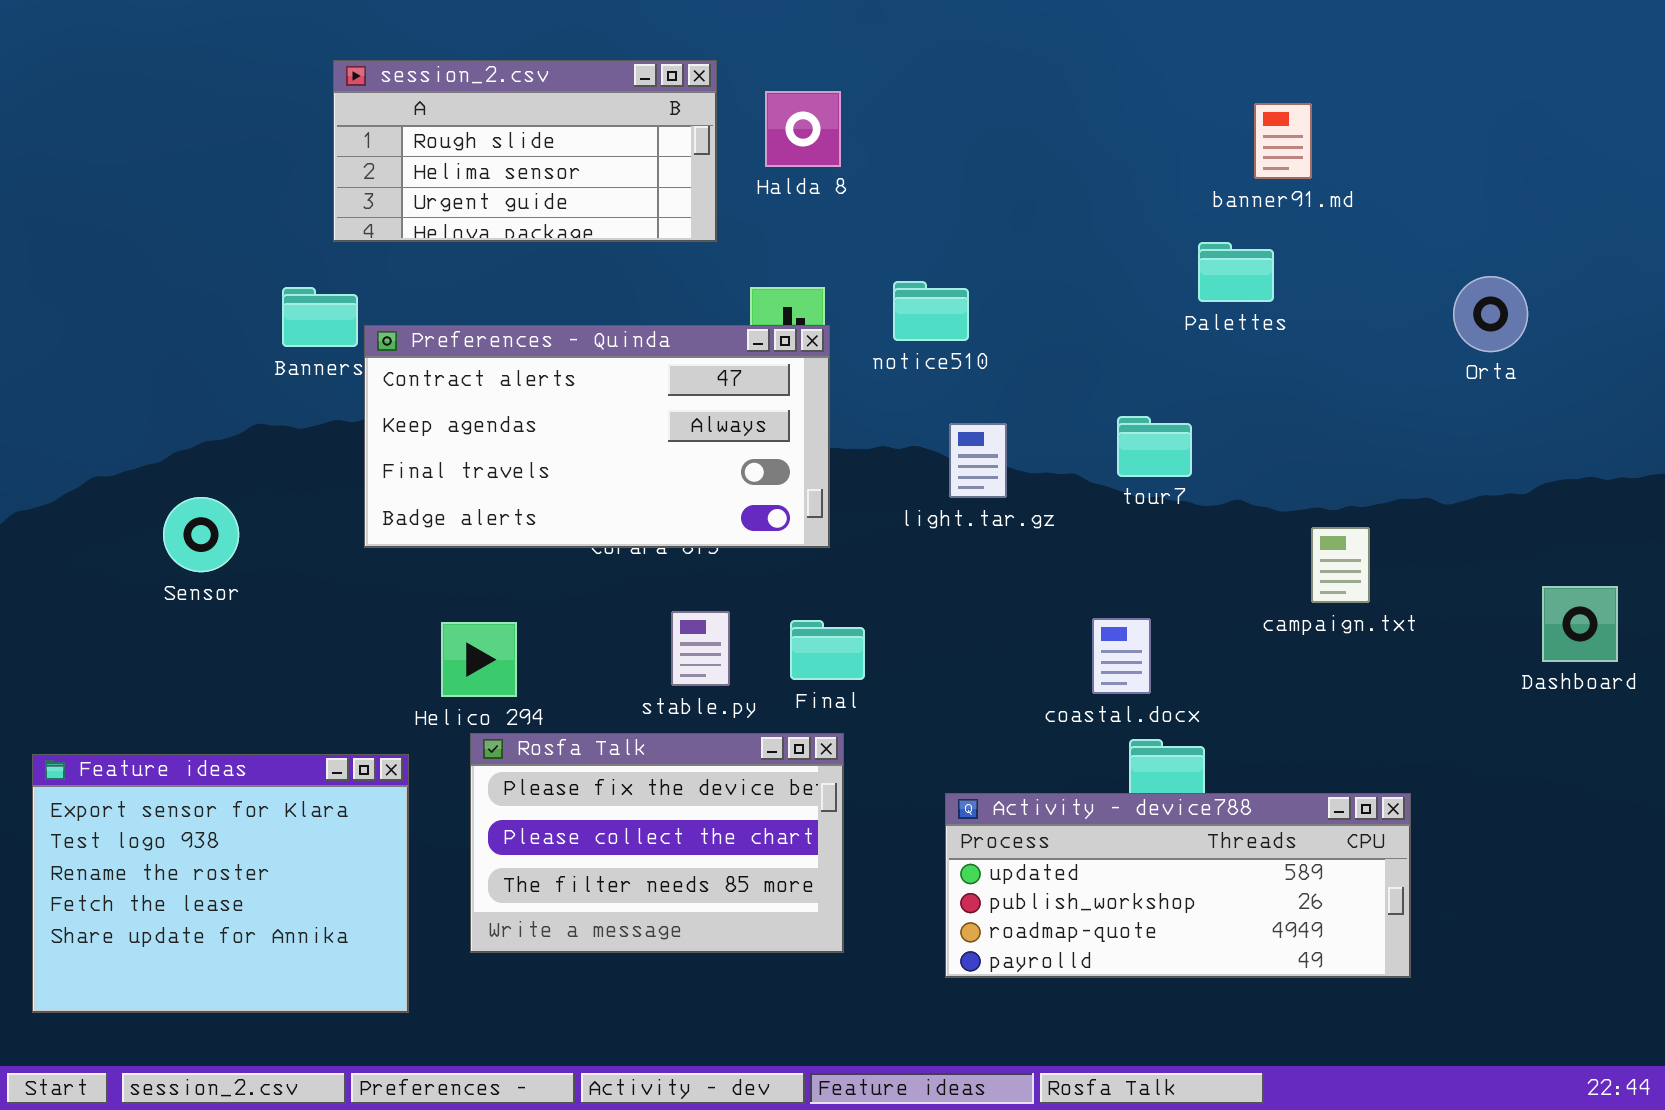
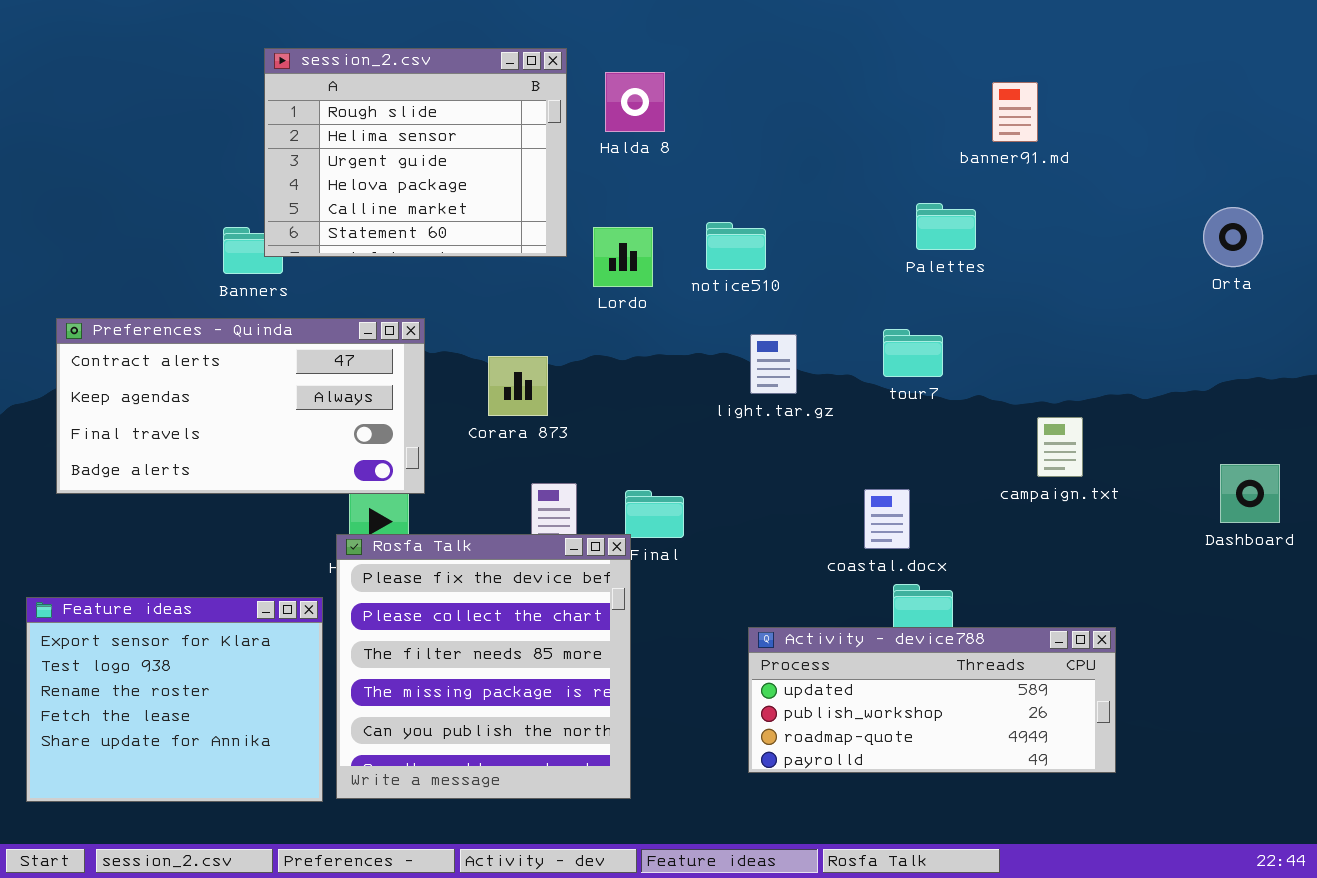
session_2.csv: [333,60,717,242] -> [264,48,567,257], resized
Palettes: [1198,242,1274,302] -> [916,203,976,250], moved
Orta: [1453,276,1528,352] -> [1203,207,1263,267], moved
Preferences - Quinda: [364,325,830,548] -> [56,318,425,494], moved
Rosfa Talk: [470,733,844,953] -> [336,534,631,799], moved, resized

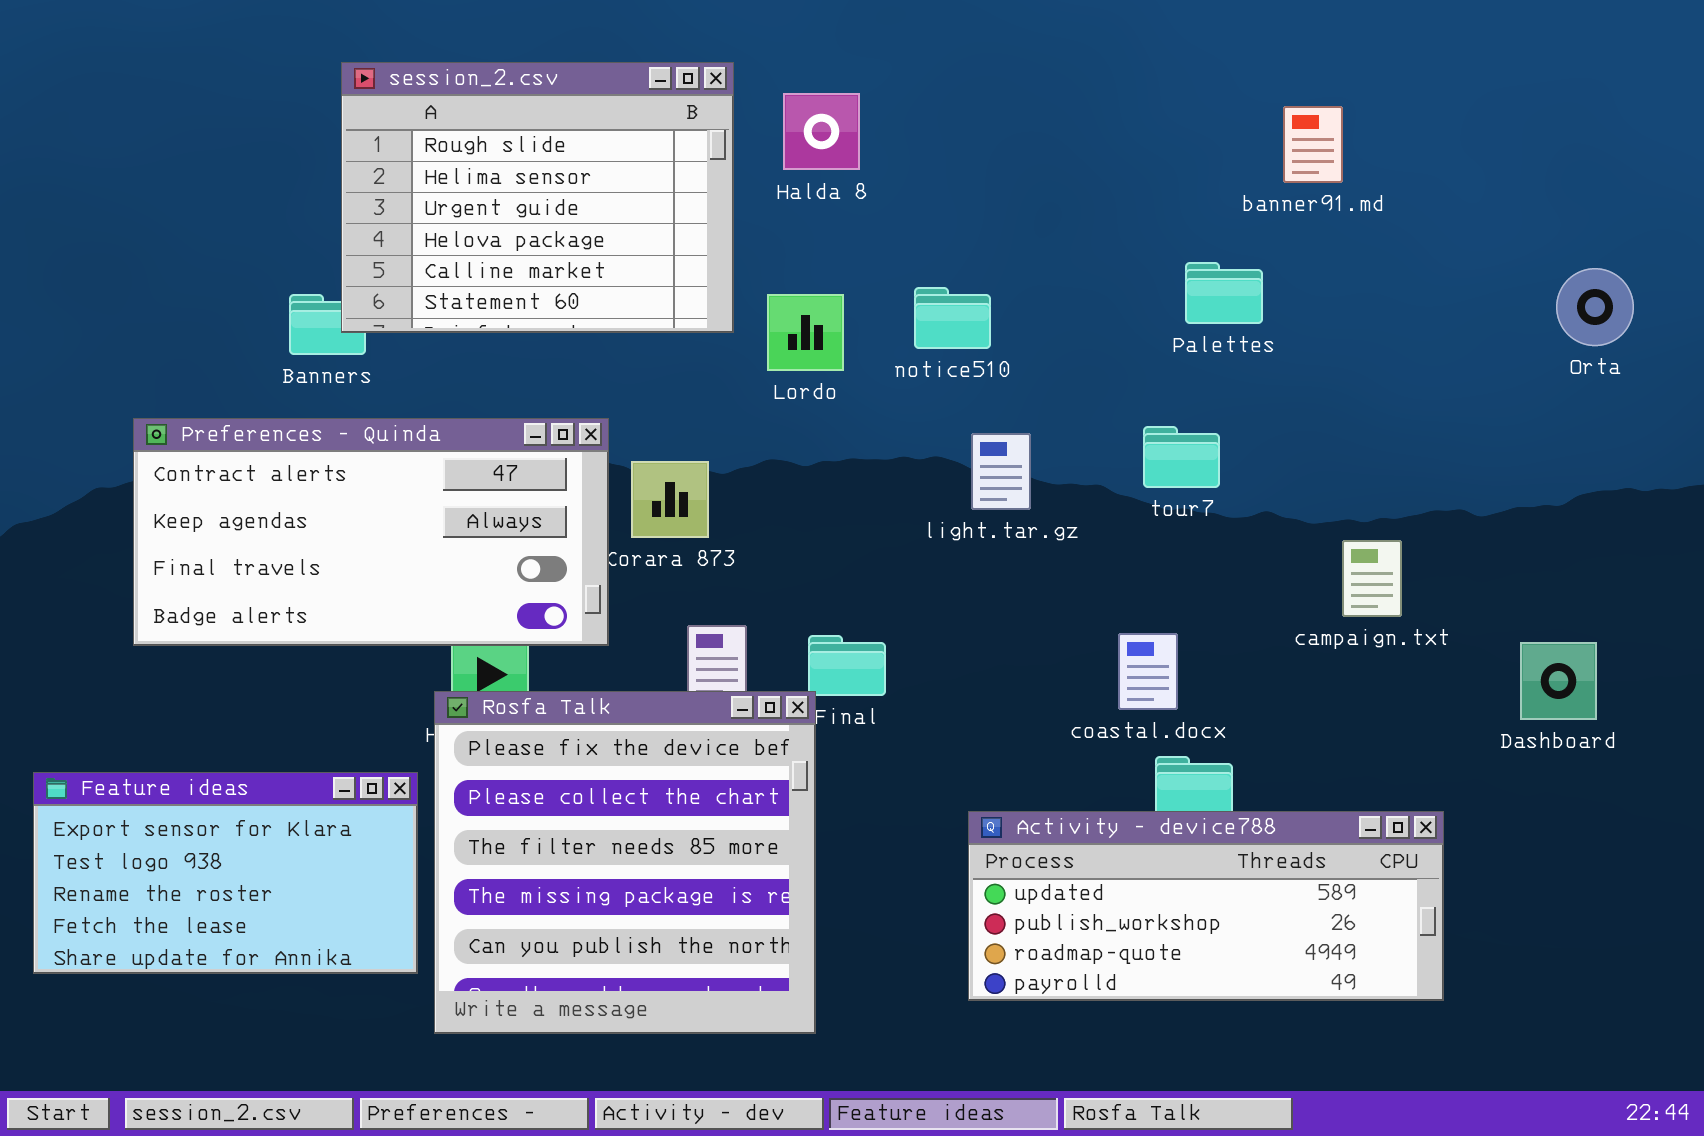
Preferences - Quinda: [56,318,425,494] -> [133,418,609,646], moved
Dashboard: [1220,464,1280,523] -> [1520,642,1597,720], moved
Feature ideas: [26,597,323,802] -> [33,772,418,974], resized

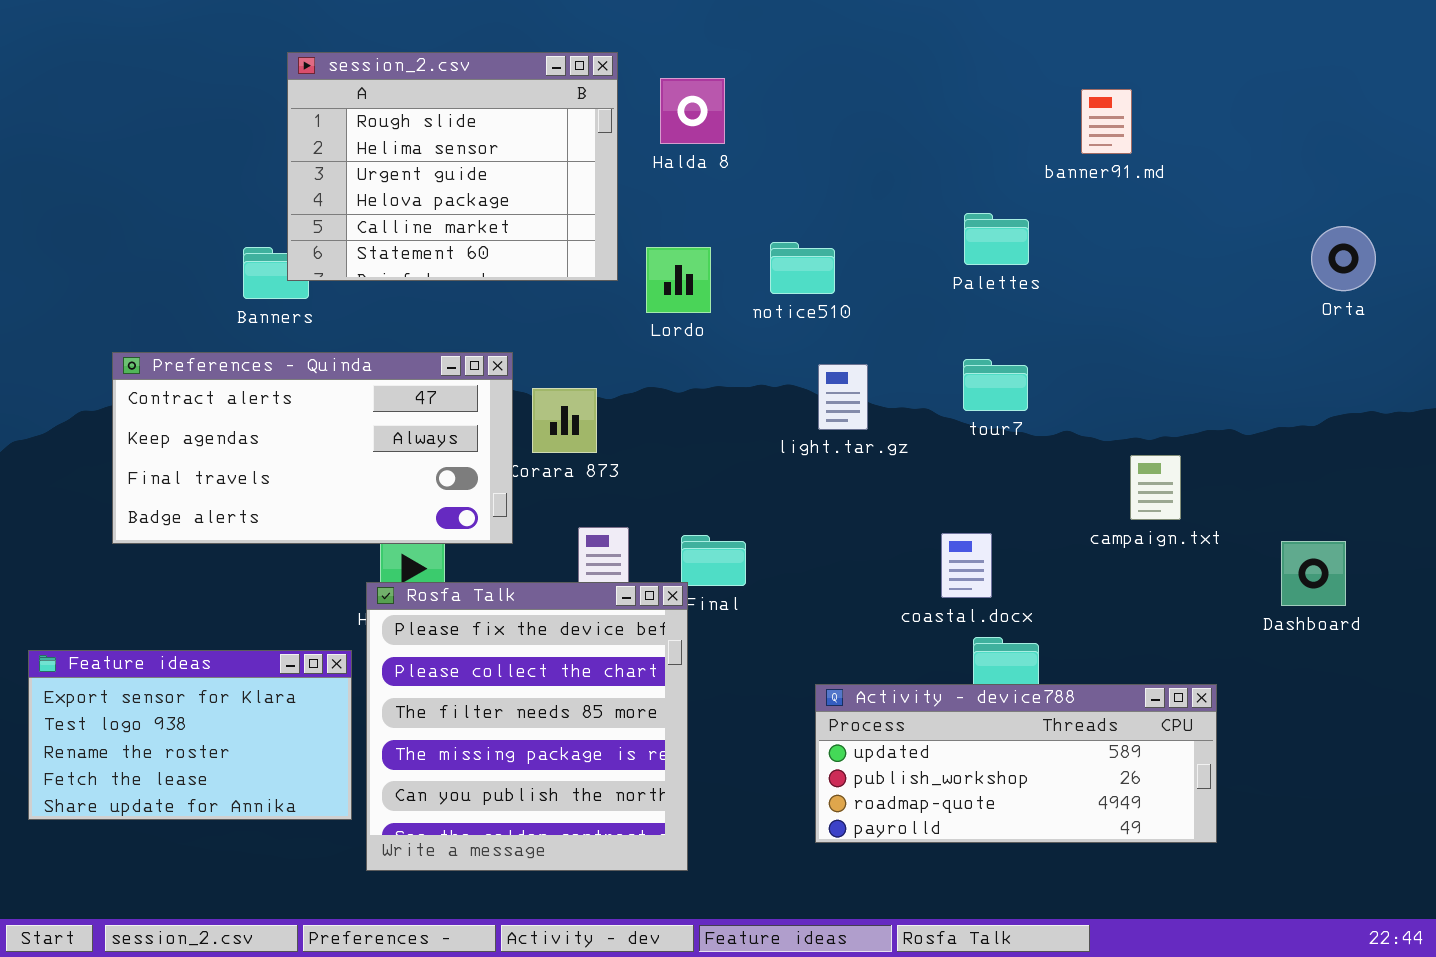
Palettes: [1185,262,1263,324] -> [964,213,1029,265], moved

